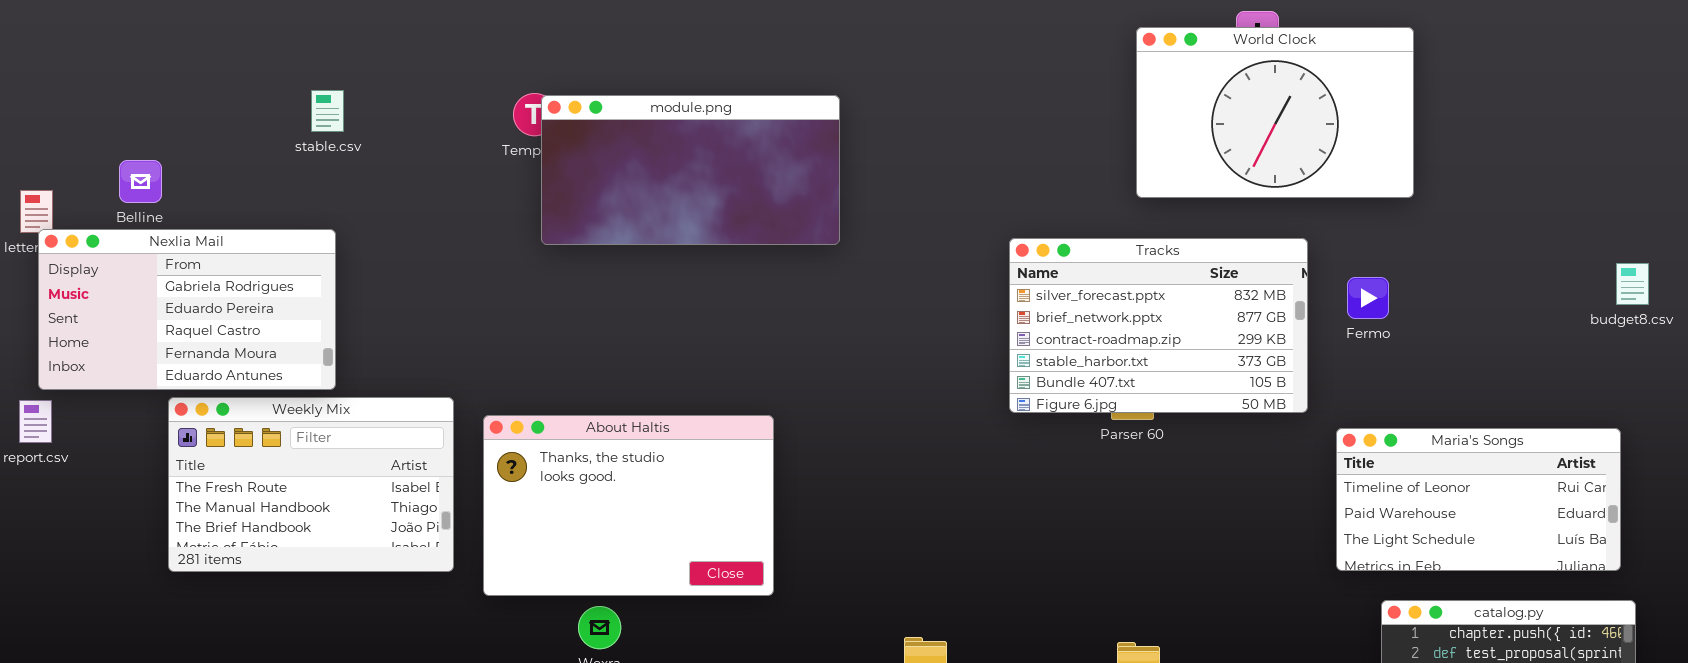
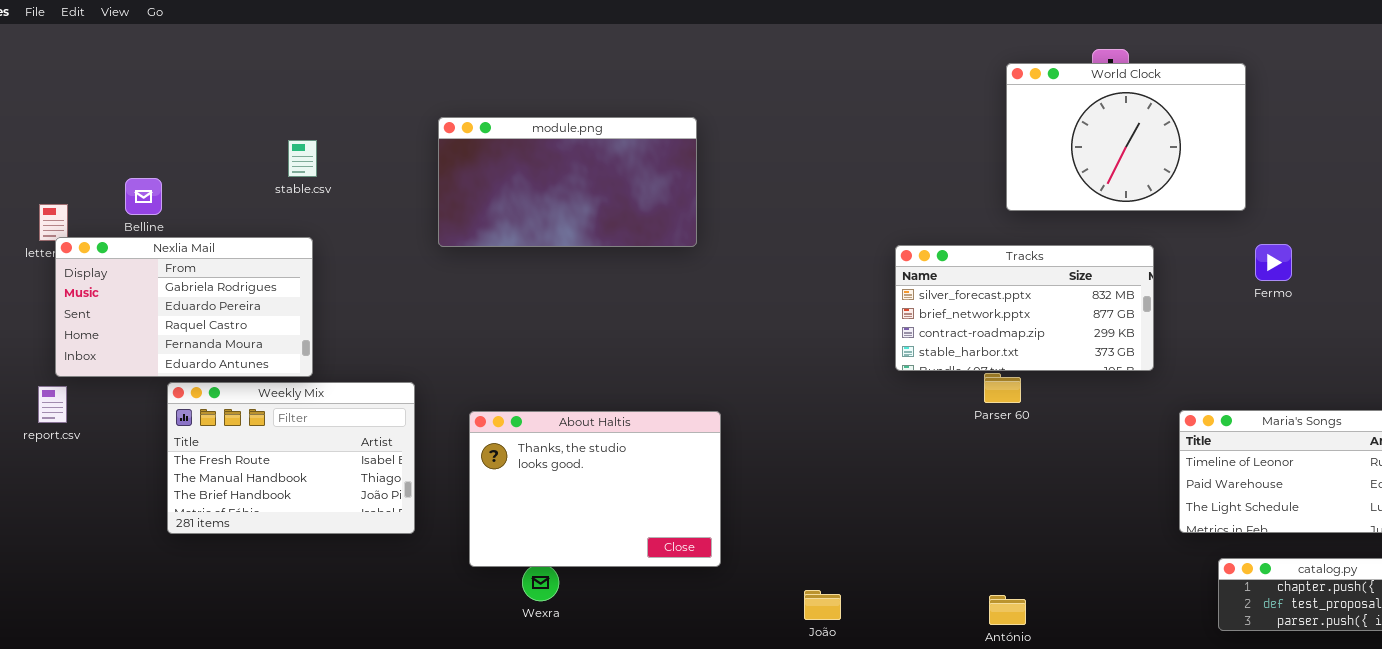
stable.csv: [311,90,344,132] -> [288,140,317,177], moved
module.png: [541,95,840,245] -> [438,117,697,247], moved
Tracks: [1009,238,1308,413] -> [895,245,1154,371], resized
Fermo: [1347,277,1389,319] -> [1255,244,1292,281], moved
About Haltis: [483,415,774,596] -> [469,411,721,567], moved

